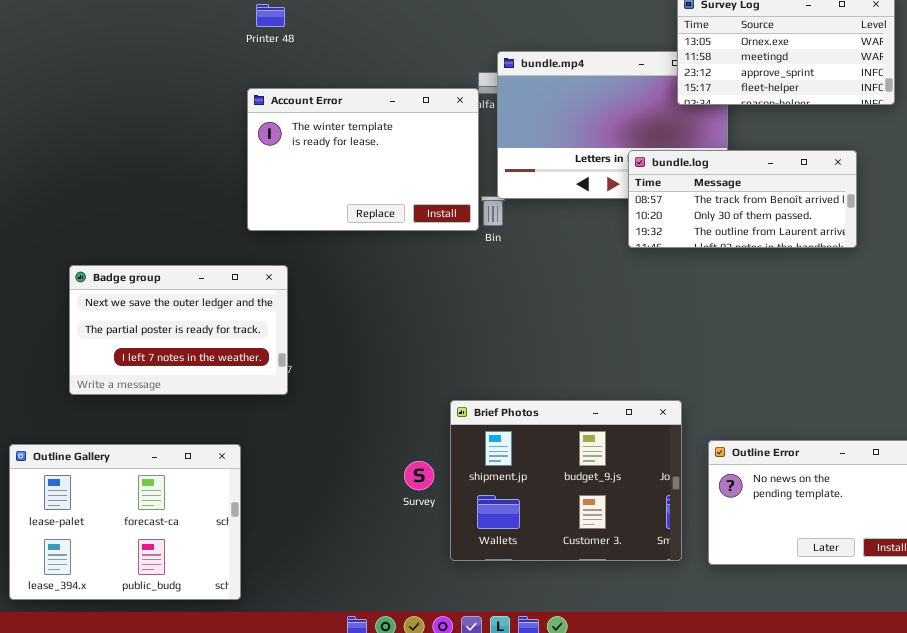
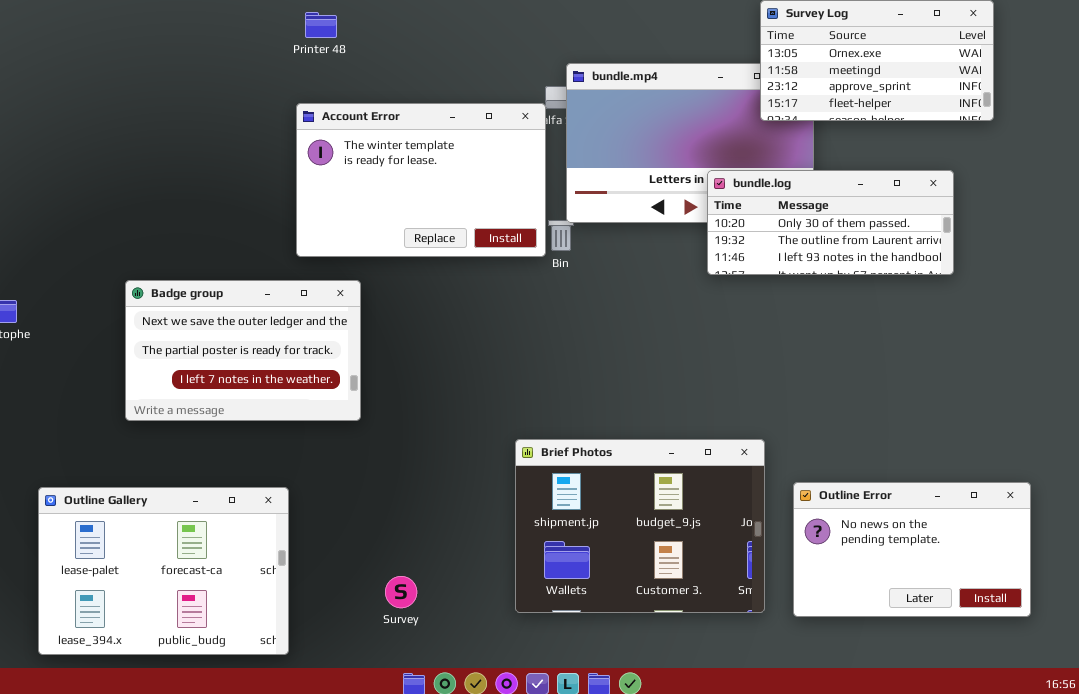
bundle.log: [628,150,857,248] -> [707,170,954,275], scrolled down 1 row
Badge group: [69,265,288,395] -> [125,280,361,421], moved
Survey: [404,461,434,490] -> [385,576,417,608], moved

